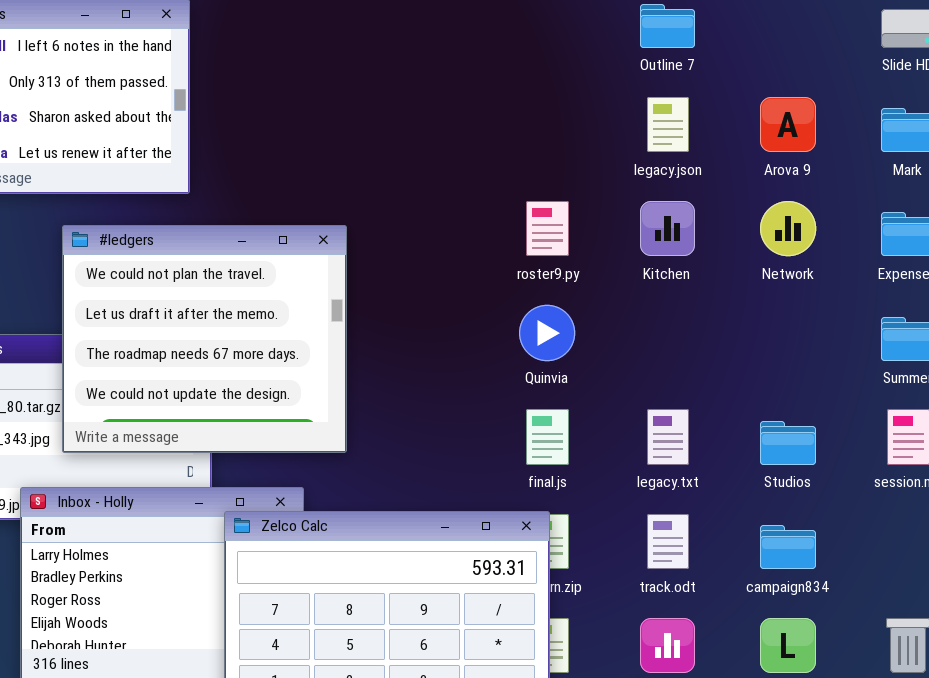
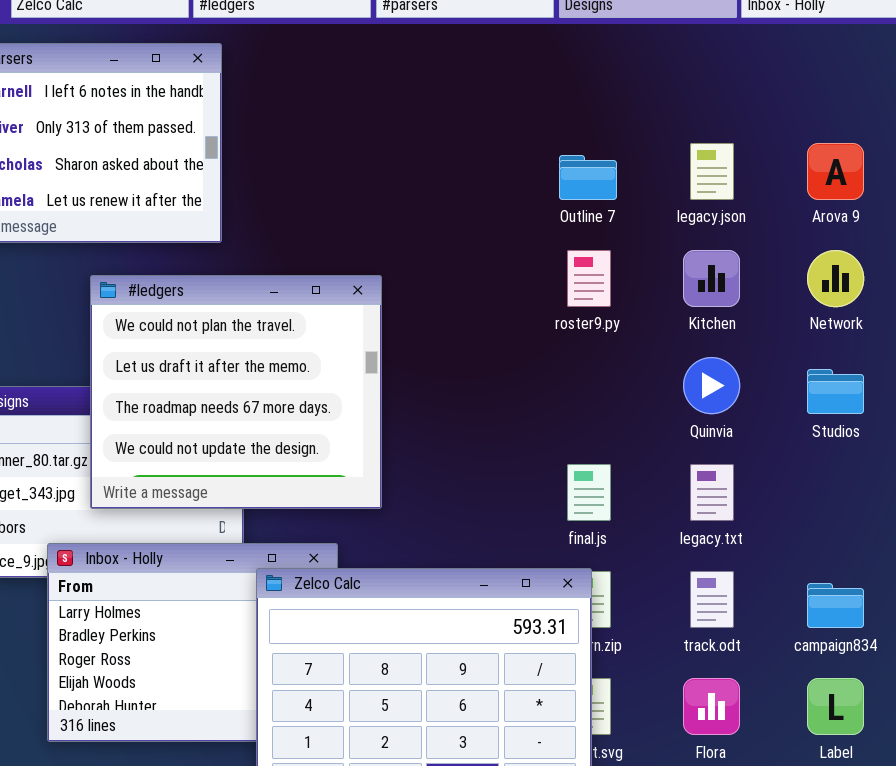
Outline 7: [640,4,695,48] -> [559,155,617,200], moved
Quinvia: [519,305,575,361] -> [683,357,740,414], moved
Studios: [760,421,816,465] -> [807,369,864,414], moved

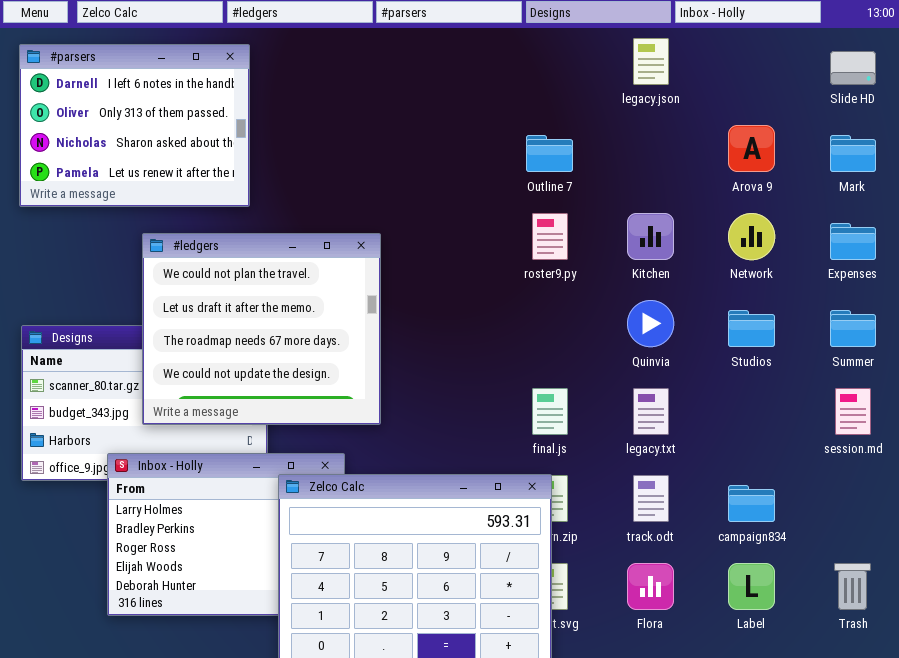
legacy.json: [690,143,734,200] -> [633,38,669,85], moved

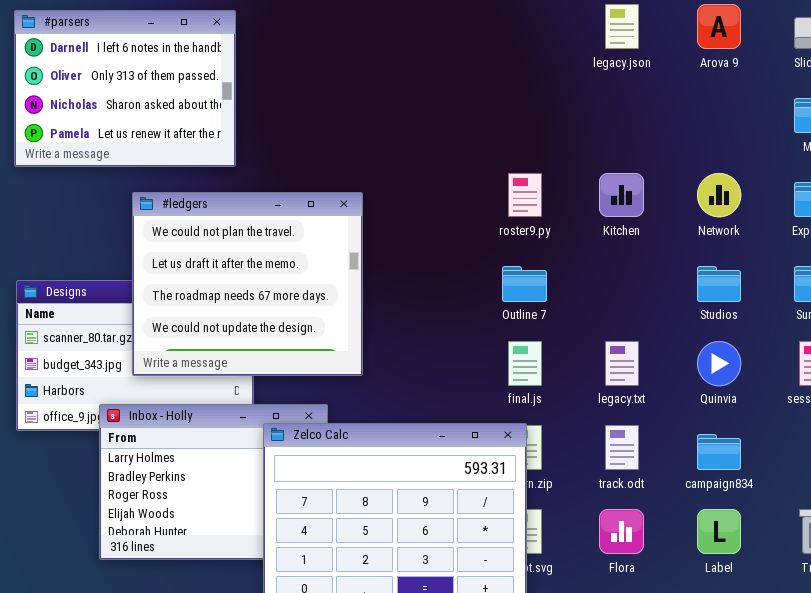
Arova 9: [728,125,775,172] -> [697,4,741,49], moved
Outline 7: [526,135,573,172] -> [502,266,547,302], moved
Quinvia: [627,300,674,347] -> [697,341,741,386], moved

